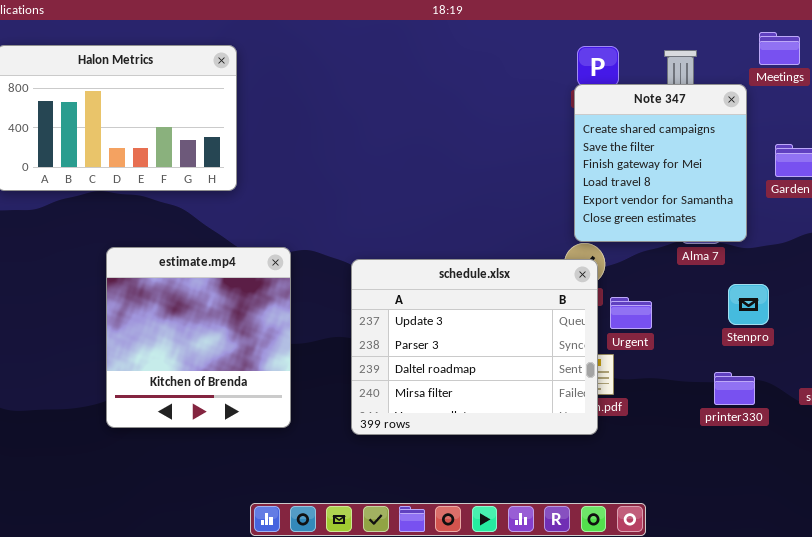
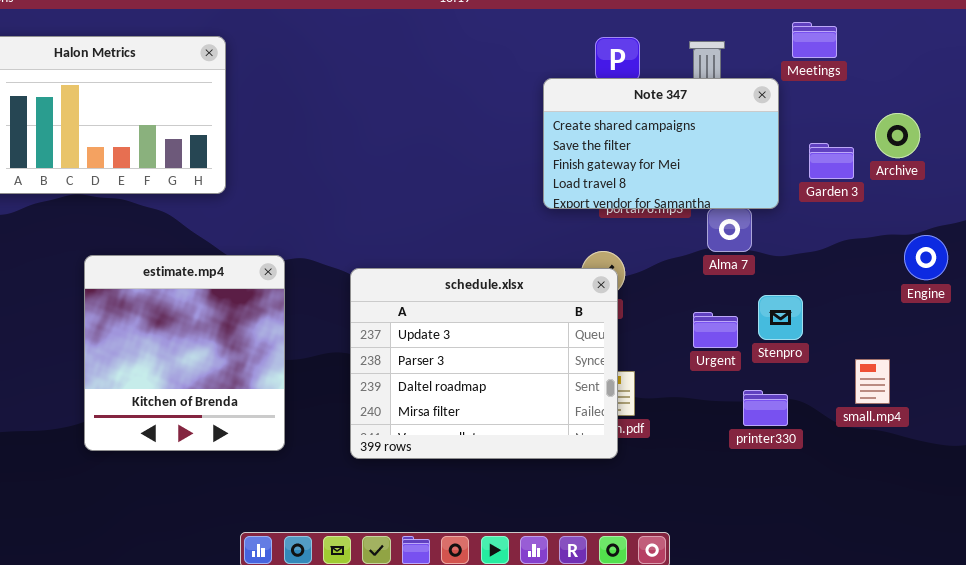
Note 347: [574,84,747,242] -> [543,78,779,209], resized
Urgent: [610,297,652,329] -> [693,312,738,348], moved

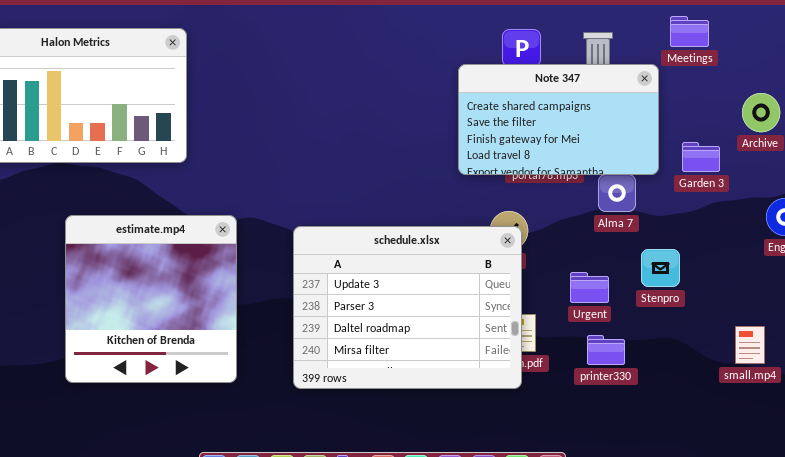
Garden 3: [809,143,854,179] -> [682,142,720,172], moved
Urgent: [693,312,738,348] -> [570,272,609,303], moved
small.mp4: [855,359,890,404] -> [735,326,765,364], moved
printer330: [743,390,788,426] -> [587,335,625,365], moved

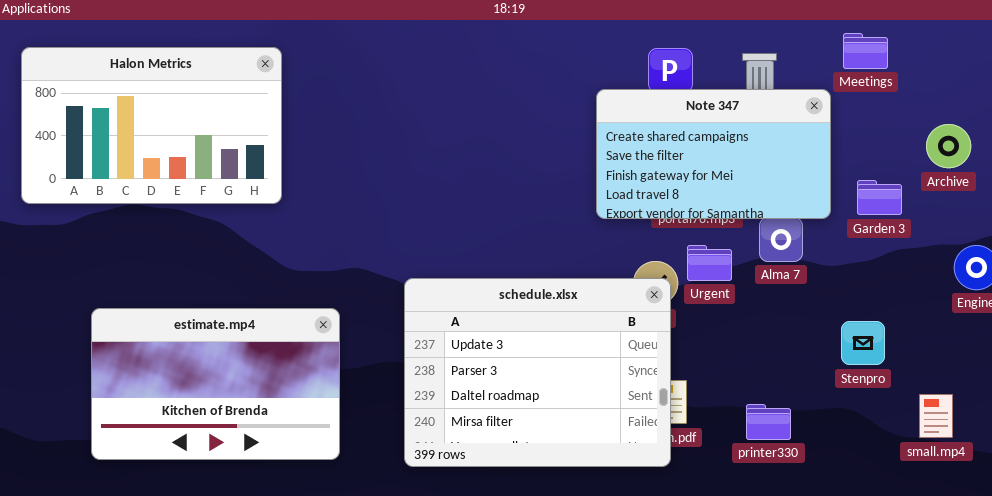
estimate.mp4: [65,215,237,383] -> [91,308,340,460], resized
Stenpro: [641,249,680,287] -> [841,321,885,365], moved
Urgent: [570,272,609,303] -> [687,245,732,281], moved

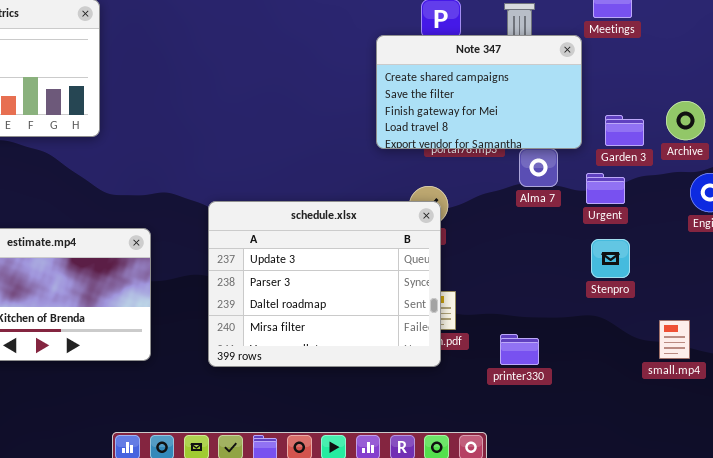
Archive: [926,124,971,168] -> [666,101,705,140], moved
Urgent: [687,245,732,281] -> [586,173,625,204], moved
small.mp4: [919,394,953,438] -> [659,320,690,359], moved
printer330: [746,404,791,440] -> [500,334,539,365], moved

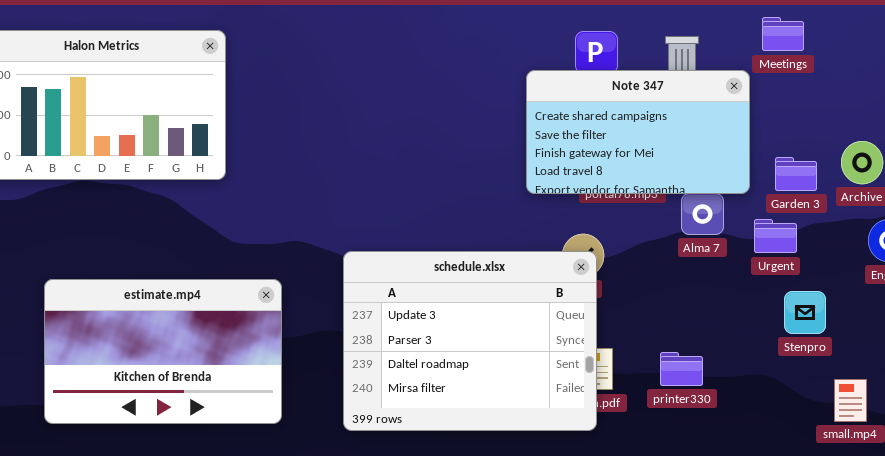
Stenpro: [591,239,630,278] -> [784,291,826,334], moved
printer330: [500,334,539,365] -> [660,352,703,386], moved

